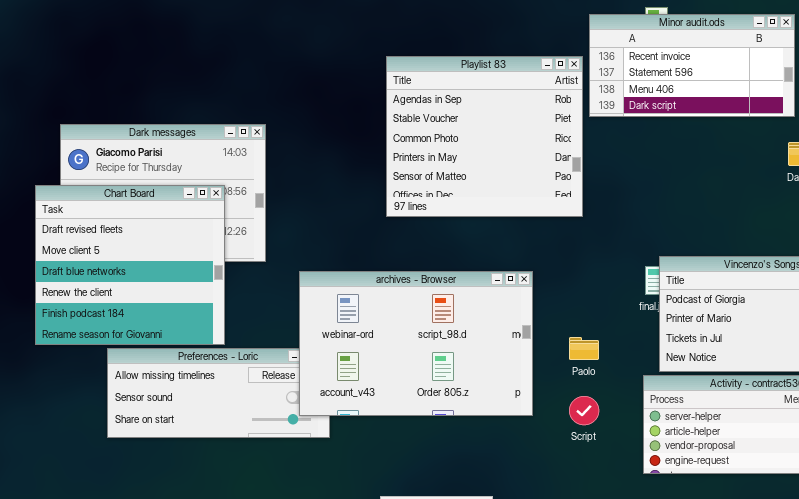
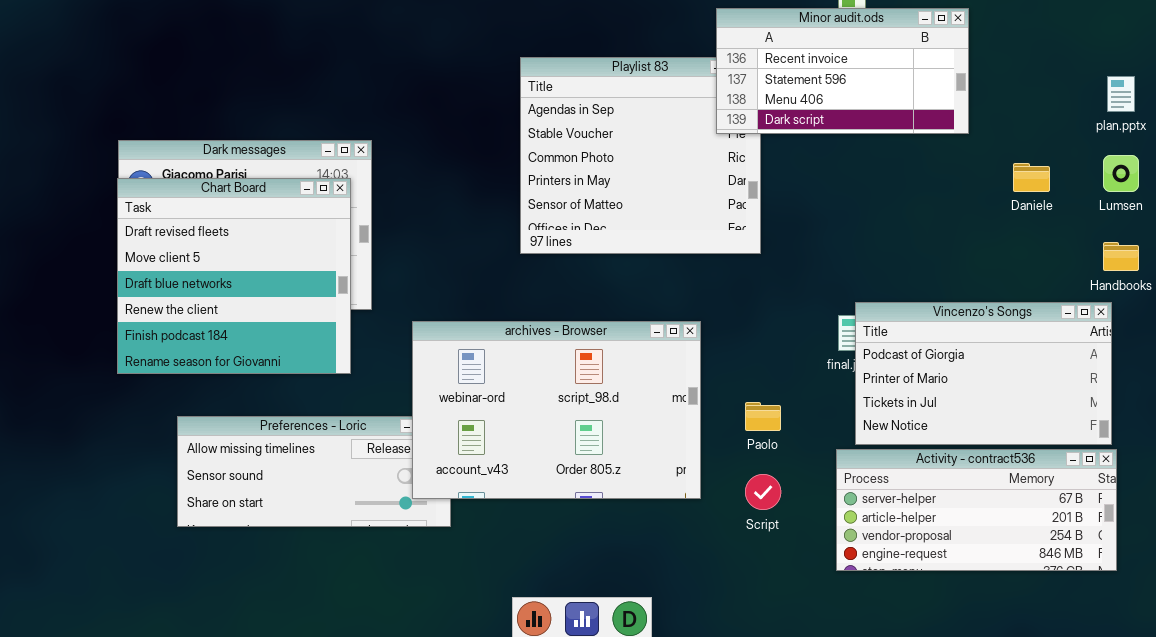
Minor audit.ods: [589,14,795,117] -> [716,8,969,134], moved
Chart Board: [35,185,225,345] -> [117,178,351,374], moved

